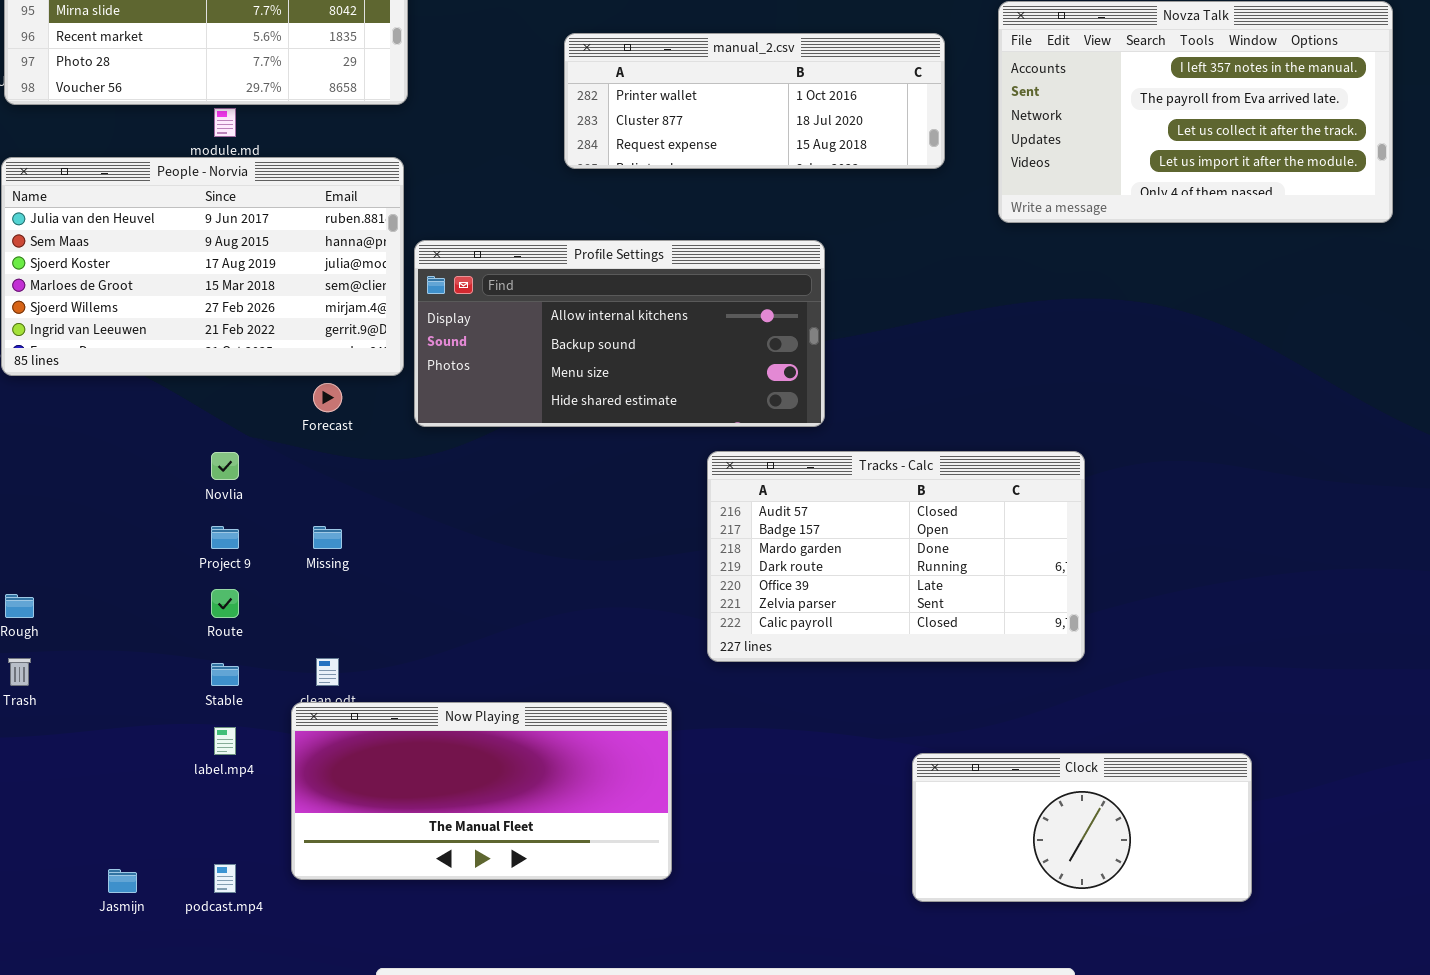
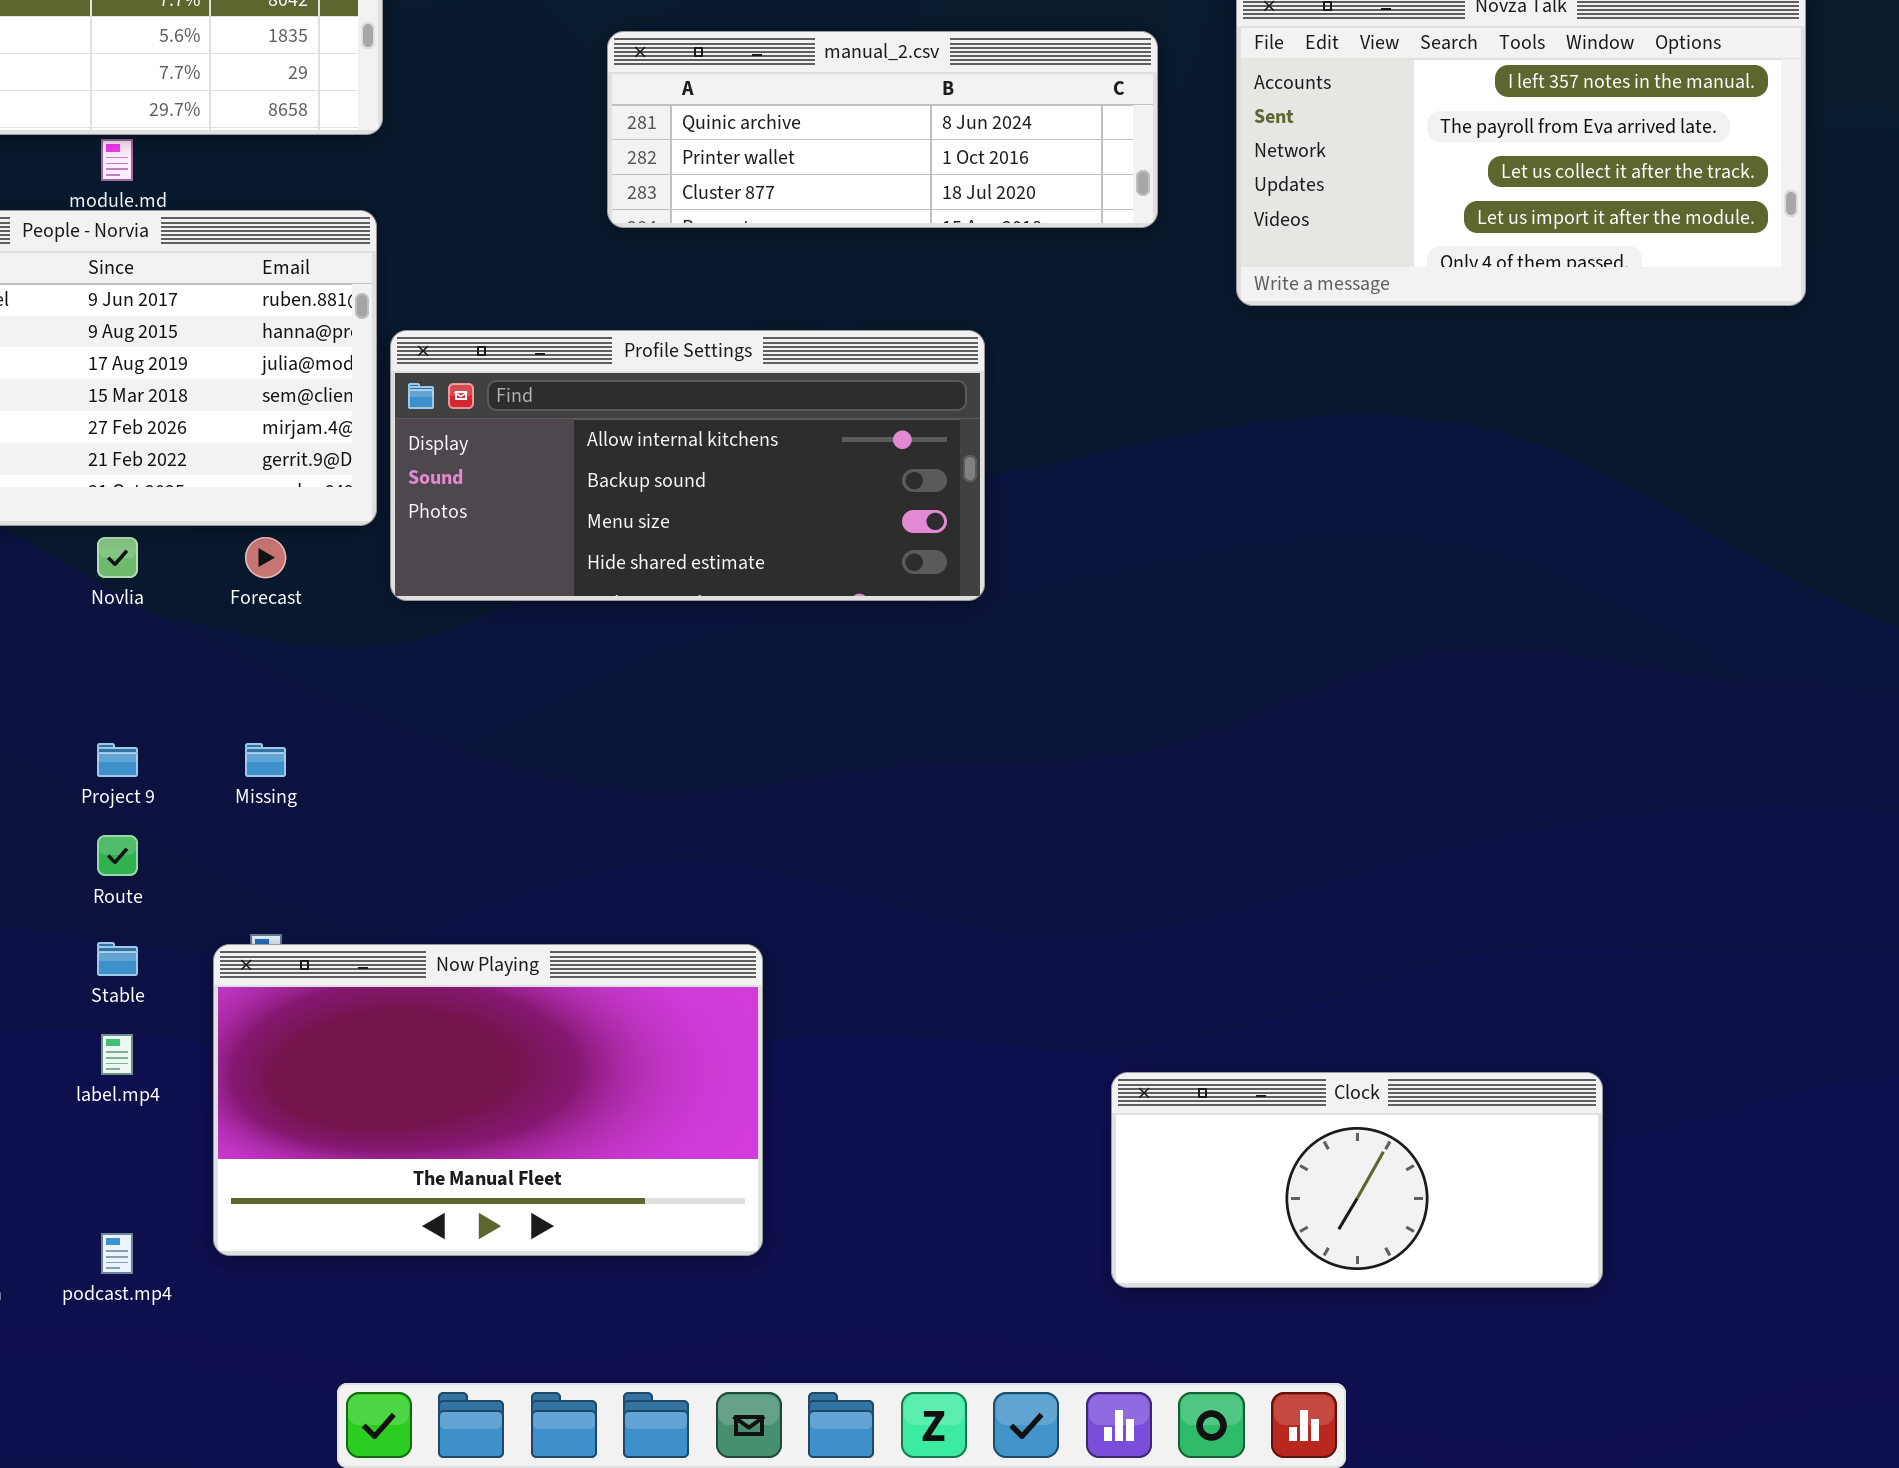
manual_2.csv: [564,33,945,169] -> [607,31,1158,228], scrolled up 1 row
Tracks - Calc: [707,451,1085,662] -> none, closed
Novlia: [211,452,239,480] -> [97,537,138,578], moved
Now Playing: [291,702,672,880] -> [213,944,763,1256], resized

